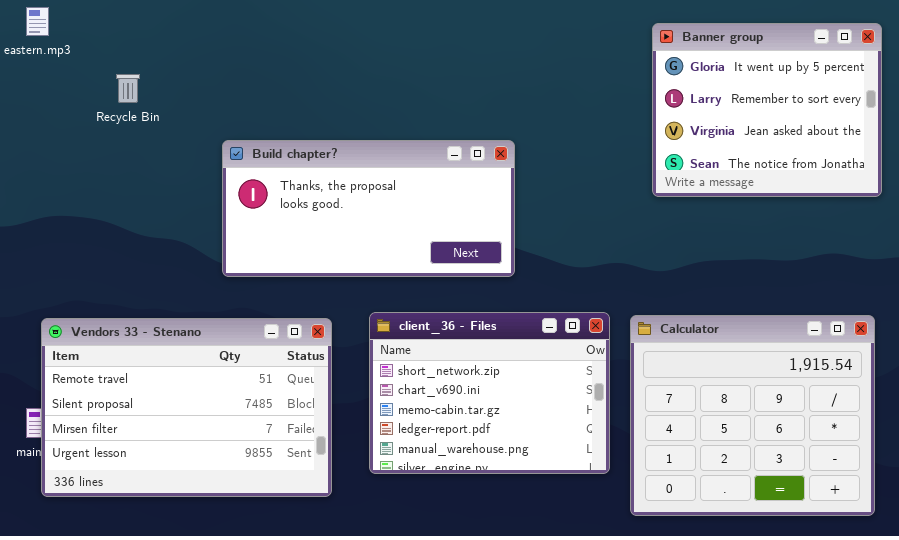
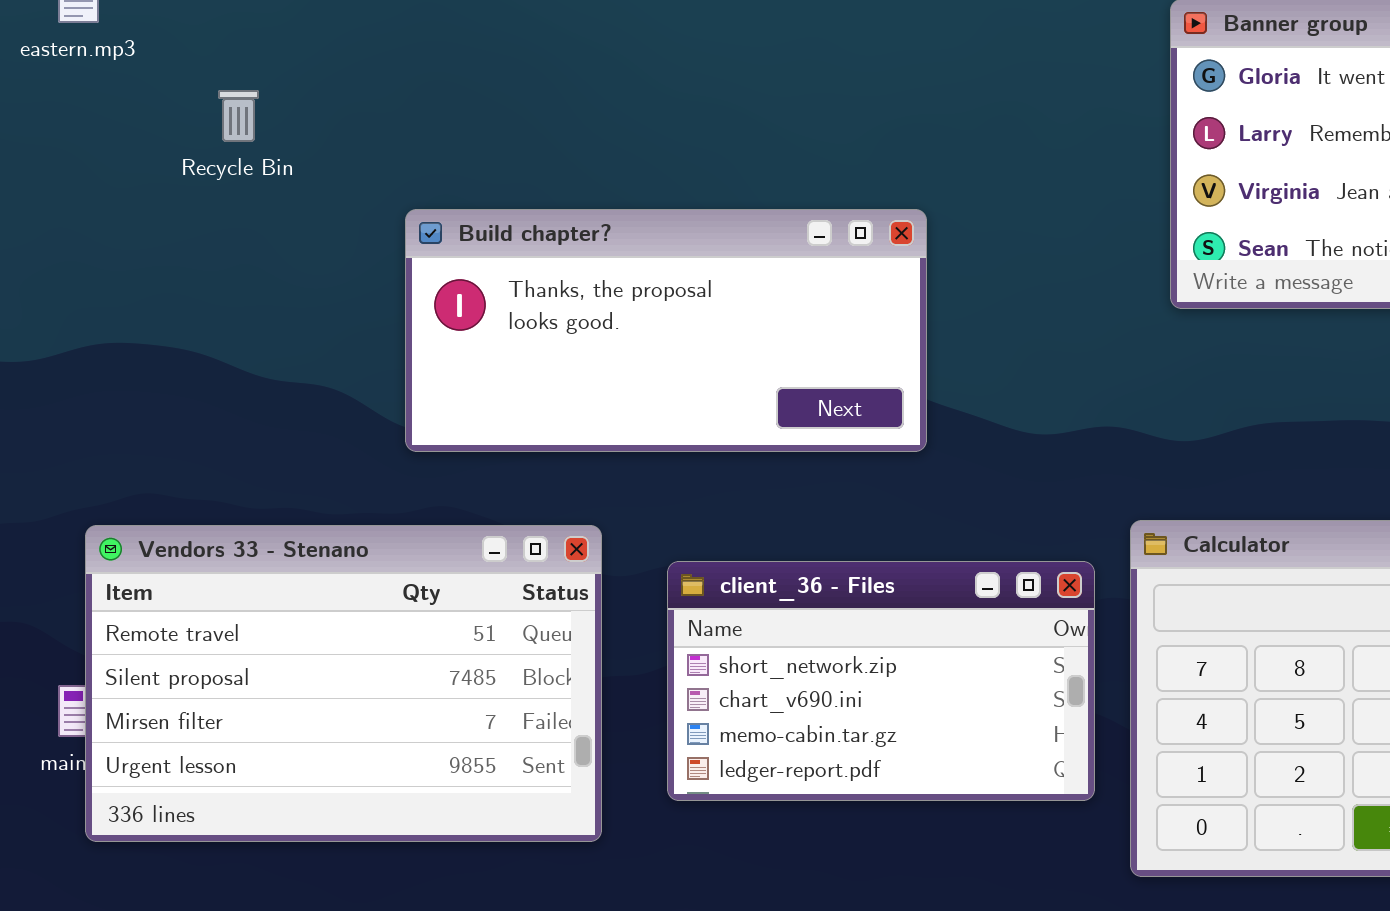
client_36 - Files: [369,312,610,474] -> [667,561,1095,801], resized

